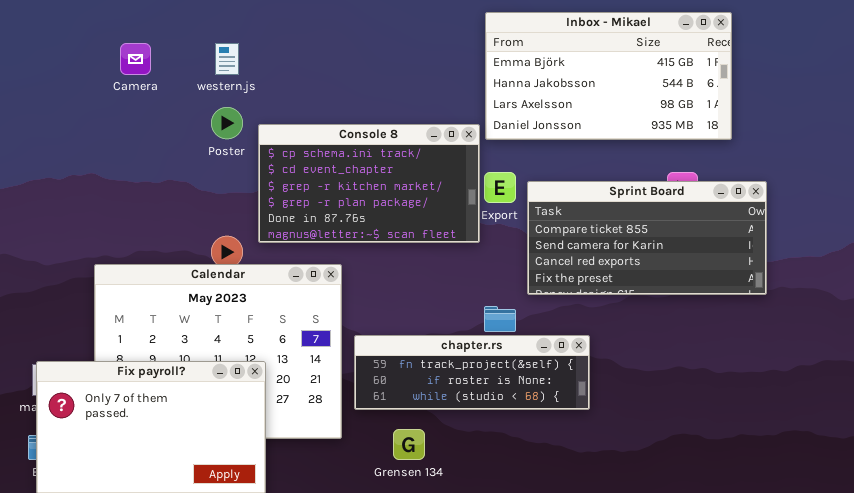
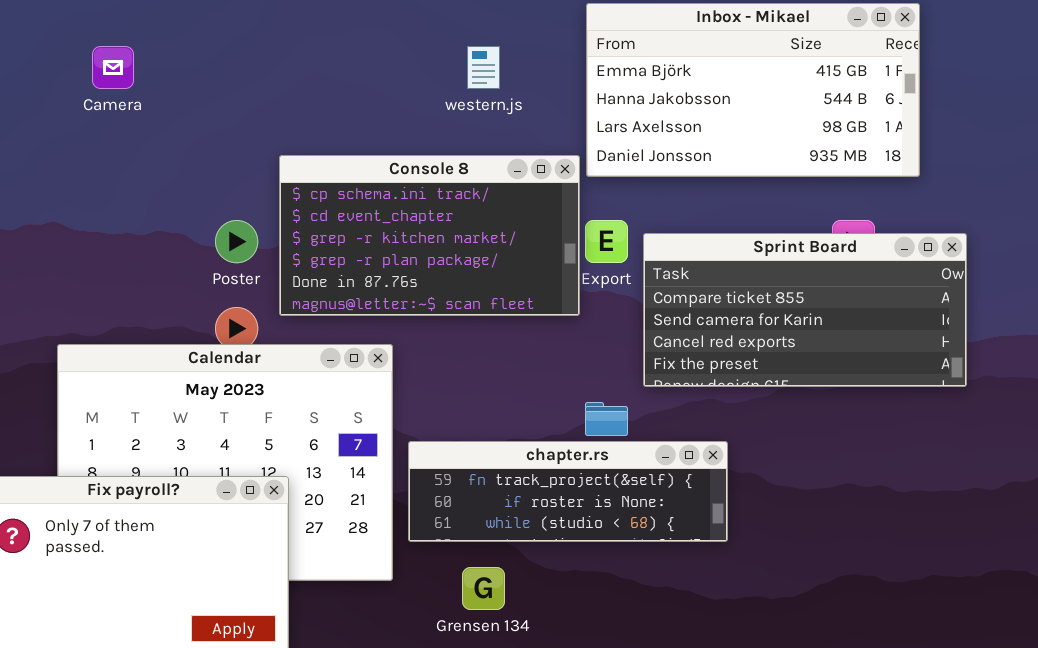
western.js: [215,43,239,75] -> [467,46,500,89], moved
Poster: [211,107,243,139] -> [215,220,258,263], moved

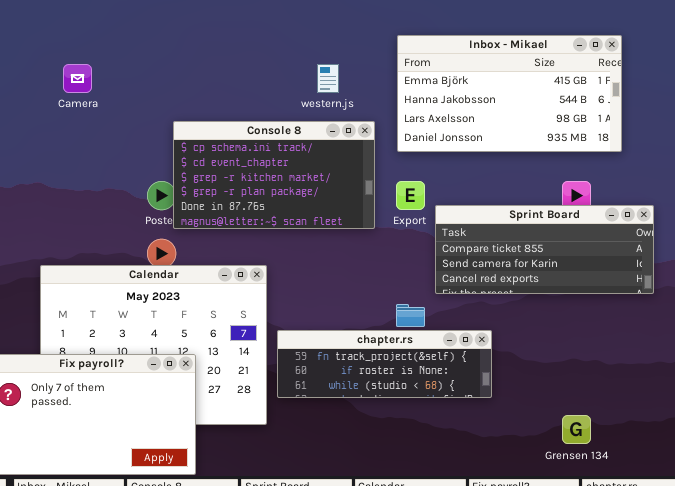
Console 8: [279,155,580,316] -> [173,121,375,229], moved
Sprint Board: [643,233,967,387] -> [435,205,654,294], resized
Grensen 134: [462,567,505,610] -> [562,415,591,444], moved

